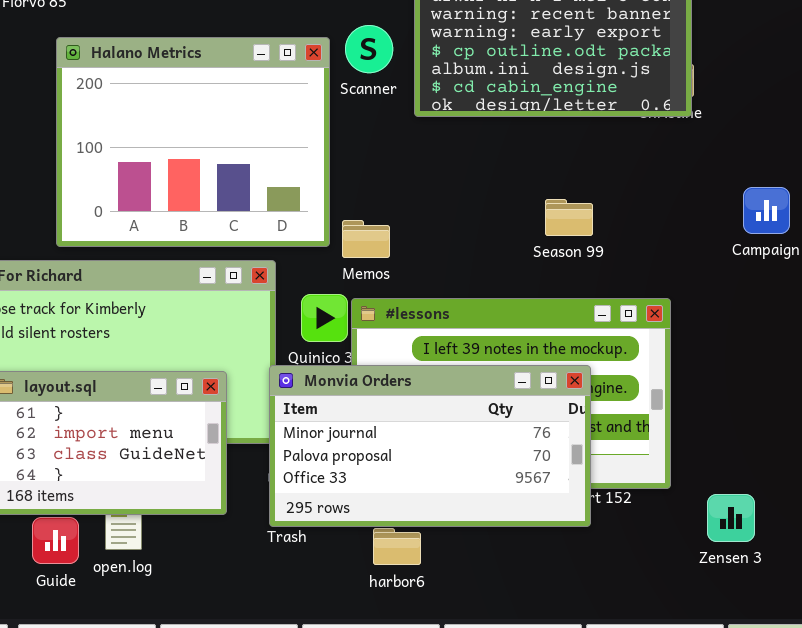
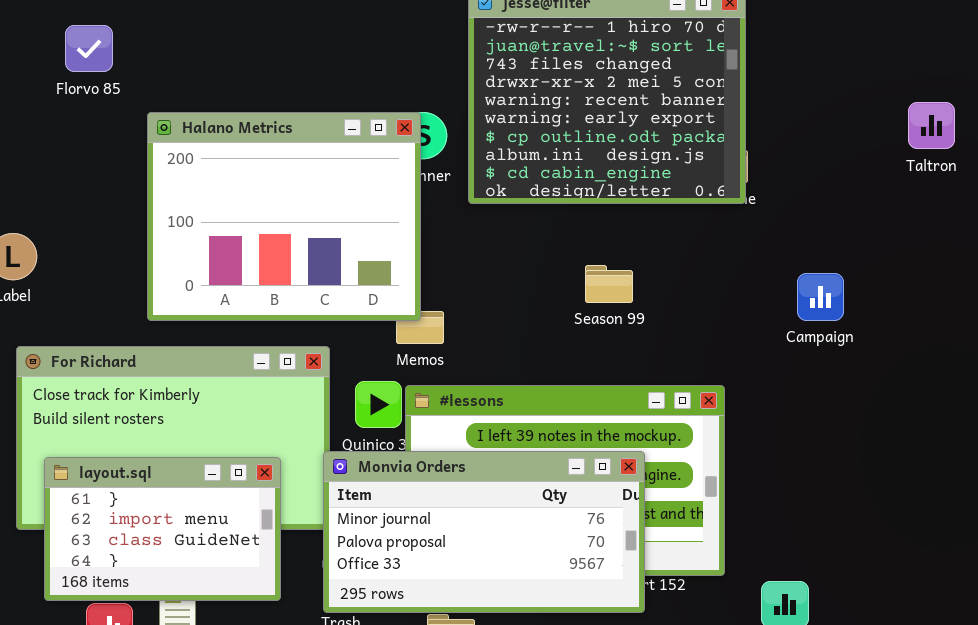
Halano Metrics: [56,37,330,247] -> [147,112,421,321], moved
Season 99: [545,199,593,236] -> [585,265,633,303], moved

